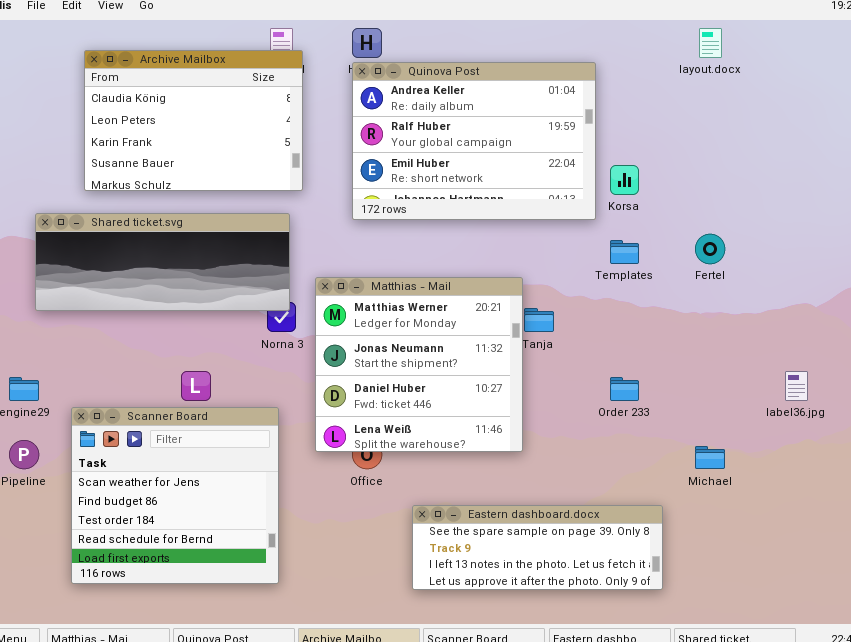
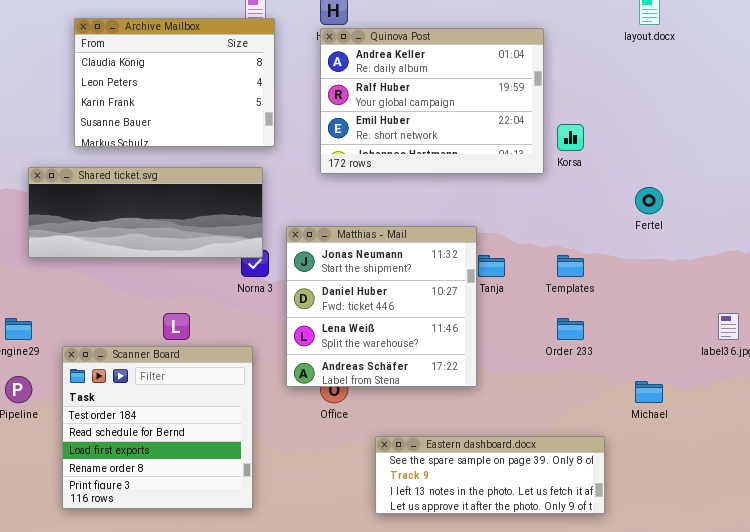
Templates: [610,240,639,264] -> [557,255,584,277], moved
Matthias - Mail: [315,277,523,452] -> [286,226,477,387], scrolled down 1 row
Scanner Board: [71,407,279,584] -> [62,346,253,509], scrolled down 2 rows

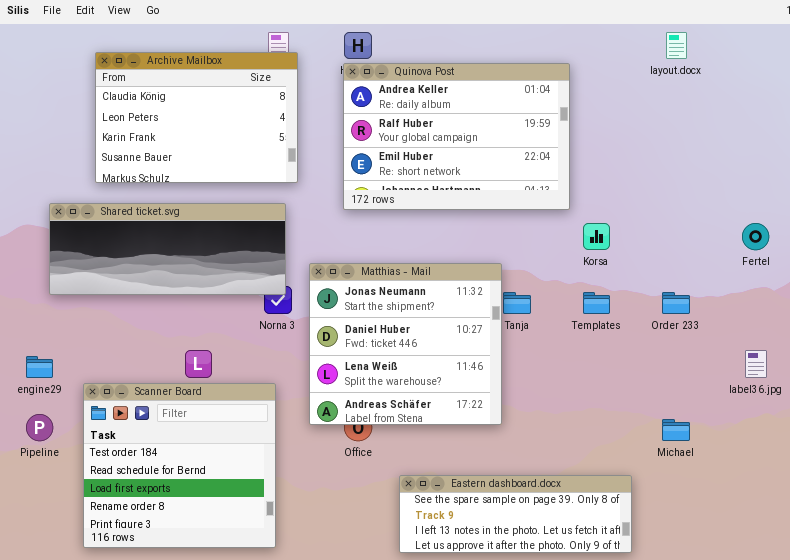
Korsa: [557,124,584,151] -> [583,223,610,250], moved
Fertel: [635,187,663,214] -> [742,223,769,250], moved
Order 233: [557,318,584,340] -> [662,292,690,314], moved

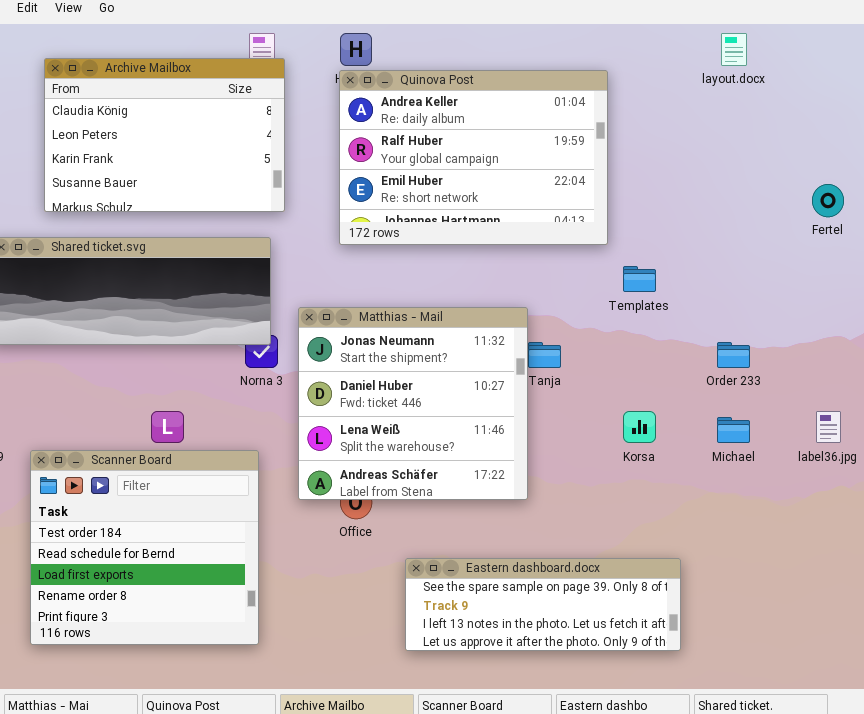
Korsa: [583,223,610,250] -> [623,411,656,443], moved
Fertel: [742,223,769,250] -> [812,184,844,217], moved
Templates: [583,292,610,314] -> [623,266,656,292], moved
Michael: [662,419,690,441] -> [717,417,750,443], moved

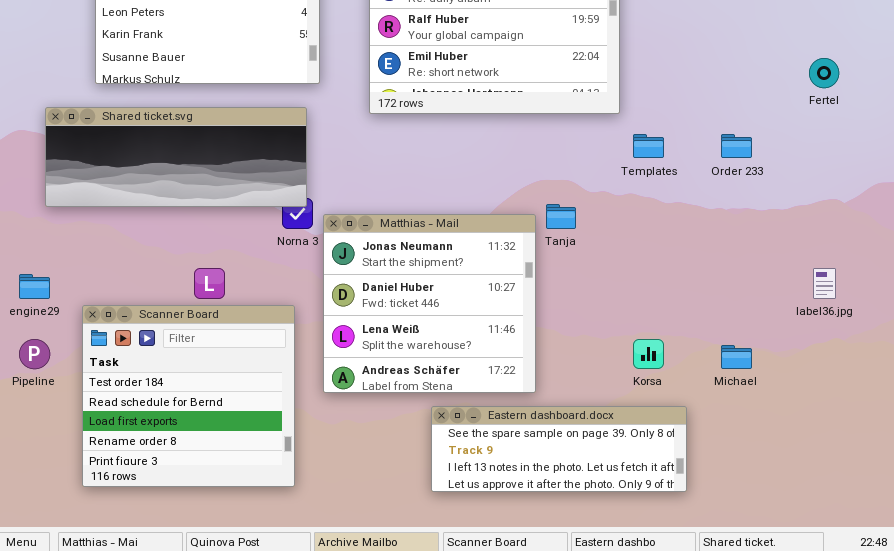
Matthias - Mail: [298,307,528,500] -> [323,214,536,393], moved
Order 233: [717,342,750,368] -> [721,134,752,158], moved
Korsa: [623,411,656,443] -> [633,339,664,369], moved
Michael: [717,417,750,443] -> [721,345,752,369], moved

